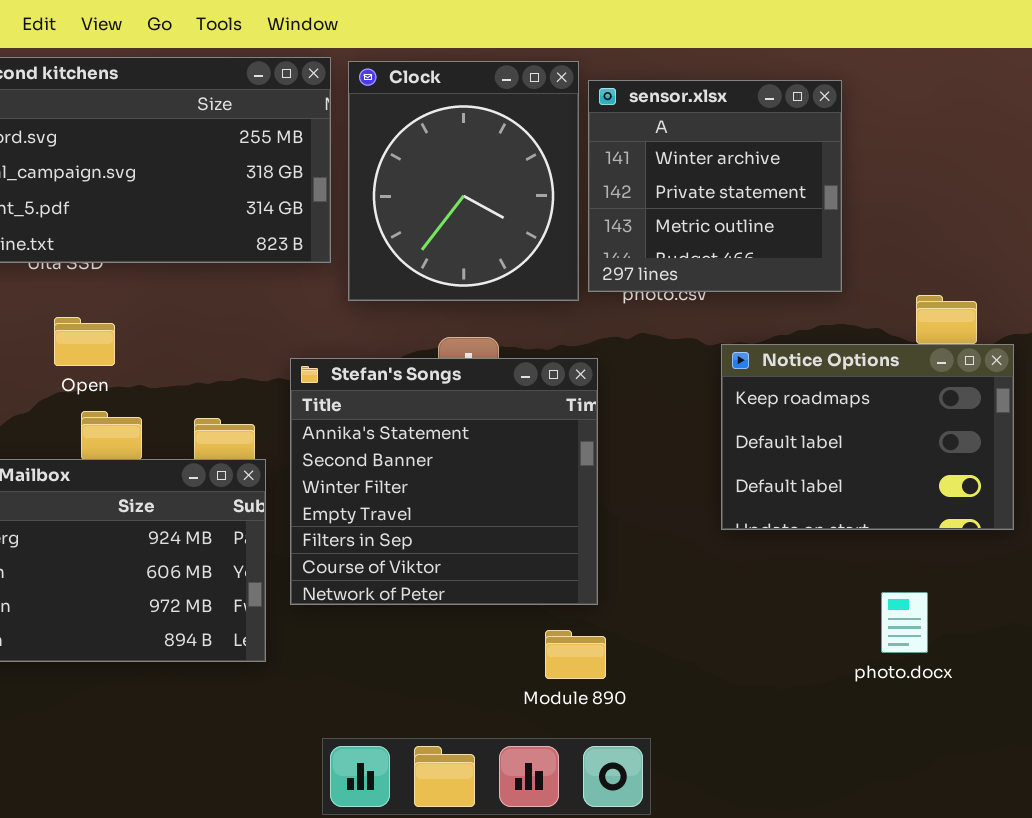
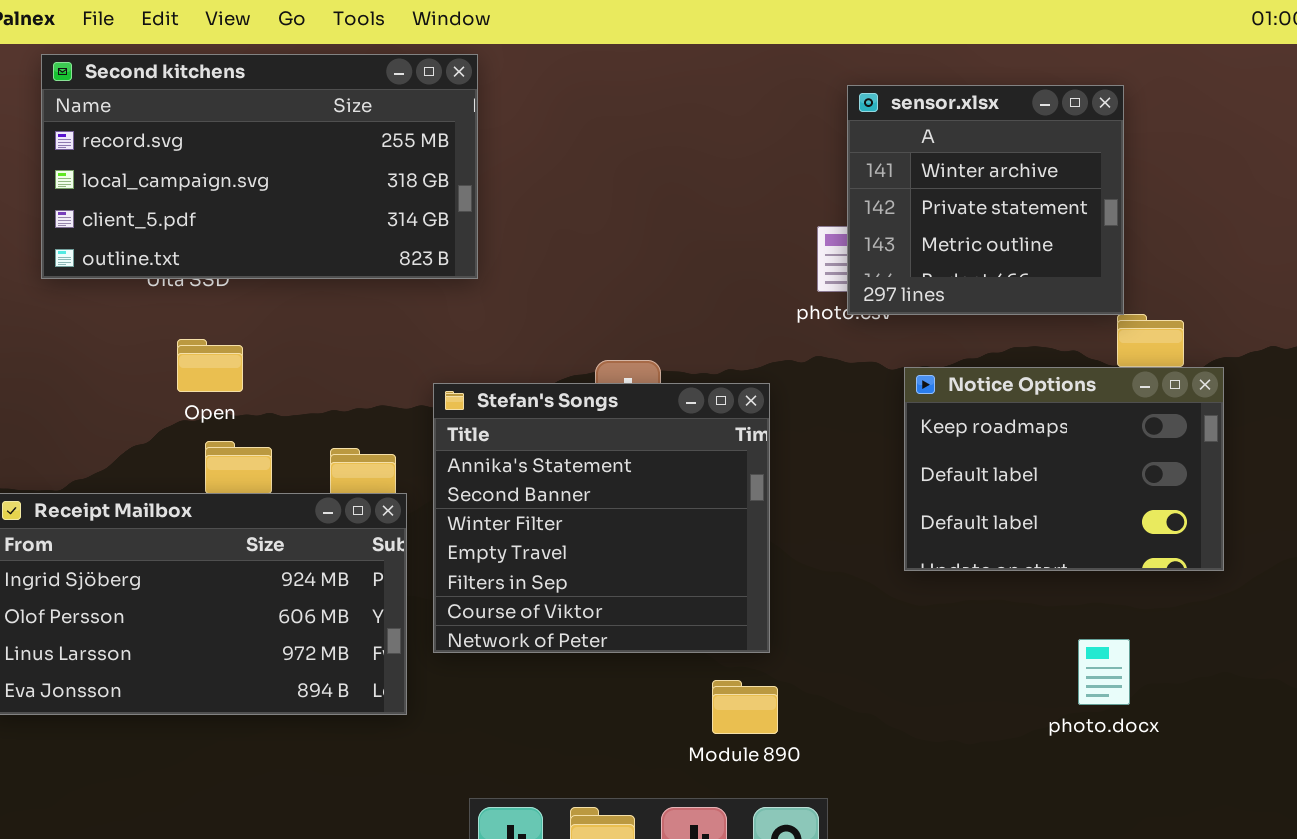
Clock: [348,61,579,301] -> none, closed
sensor.xlsx: [588,80,842,292] -> [847,85,1124,315], moved

